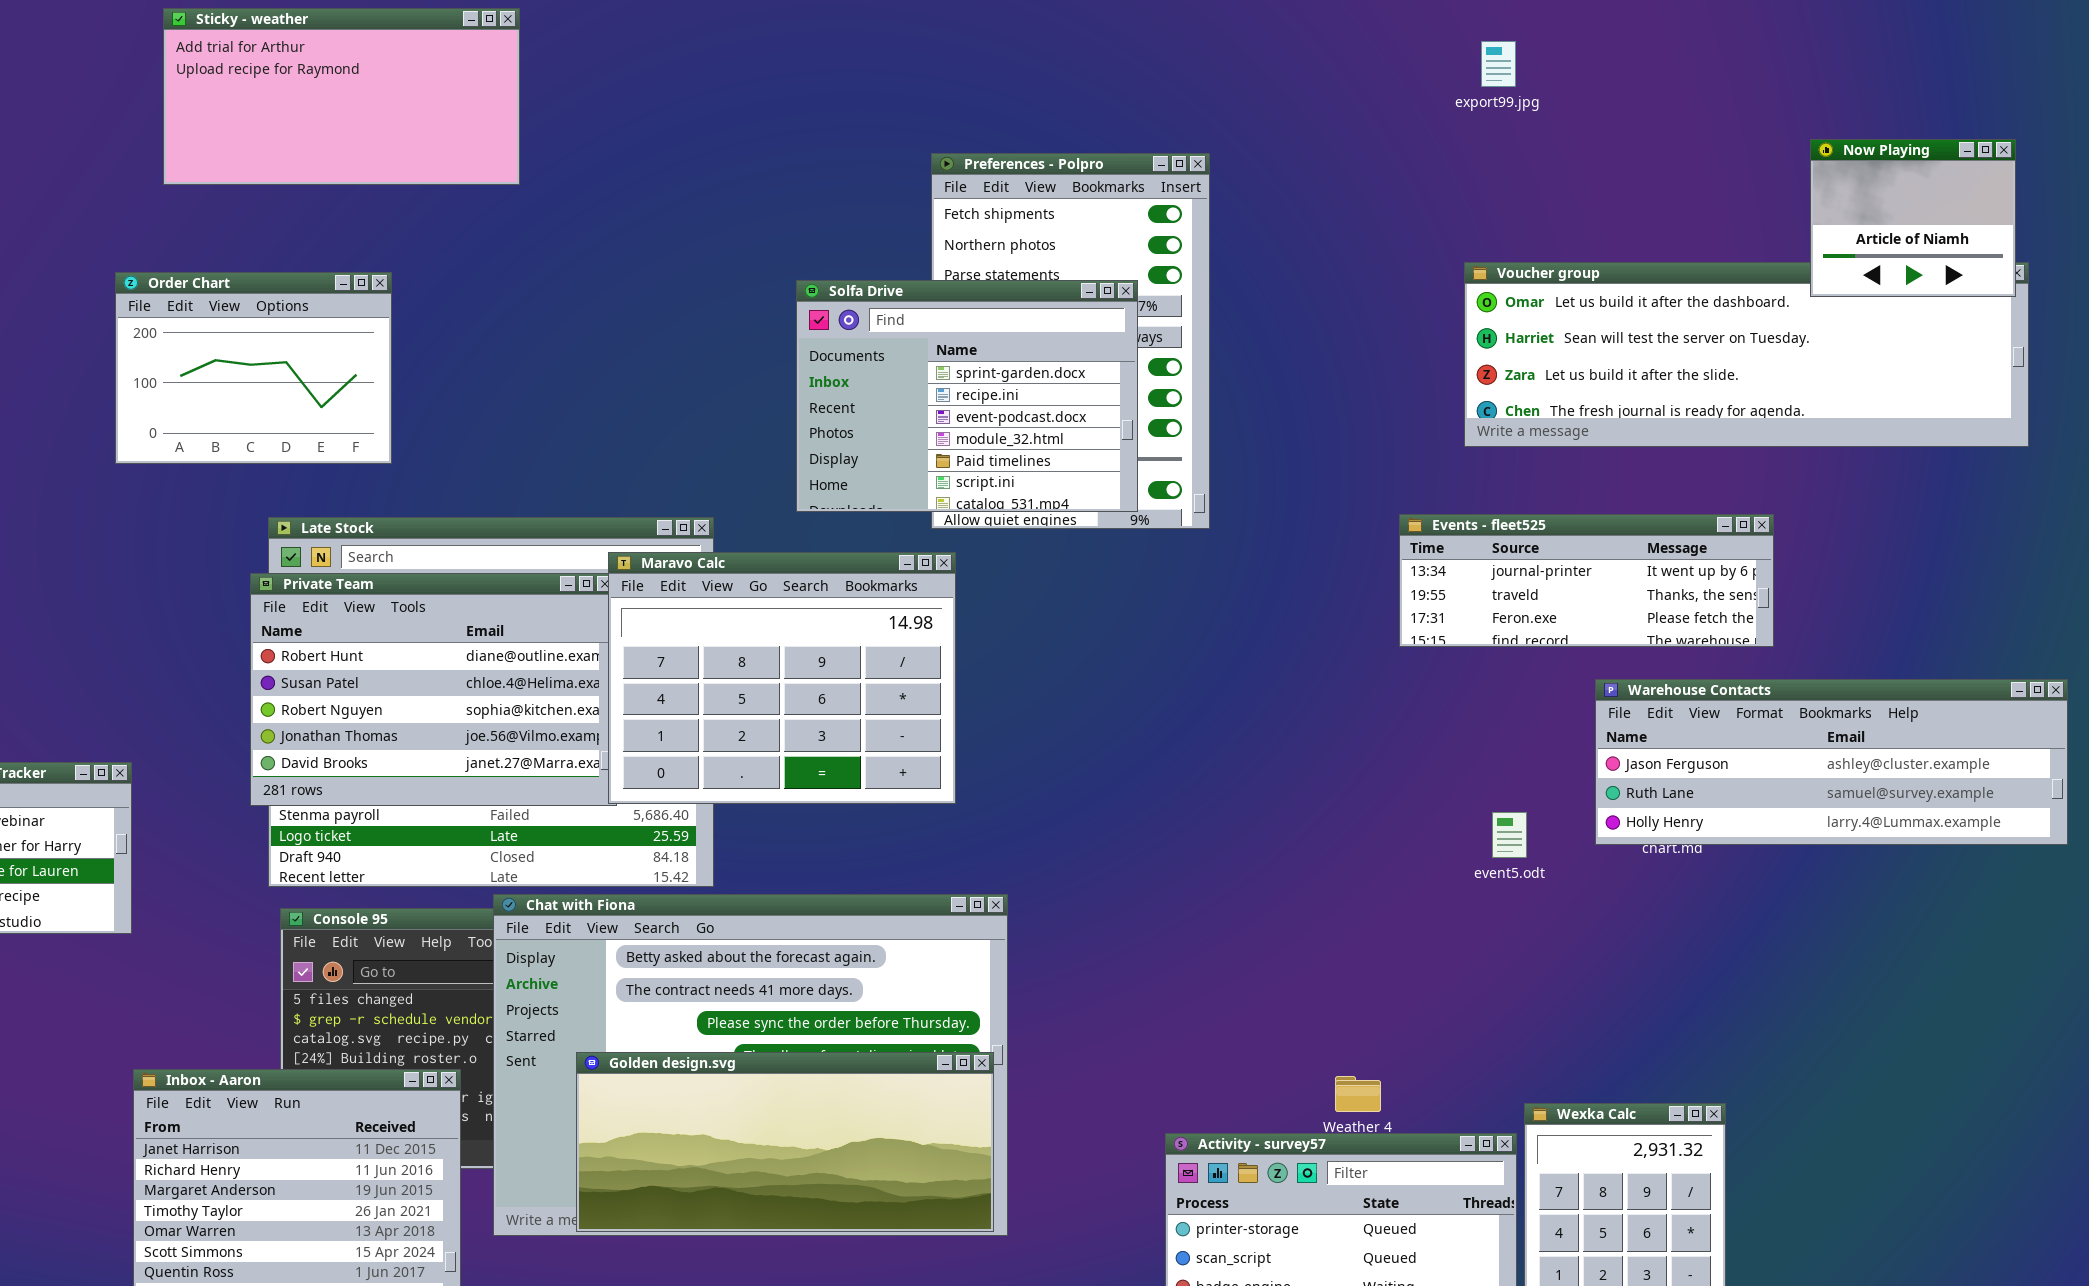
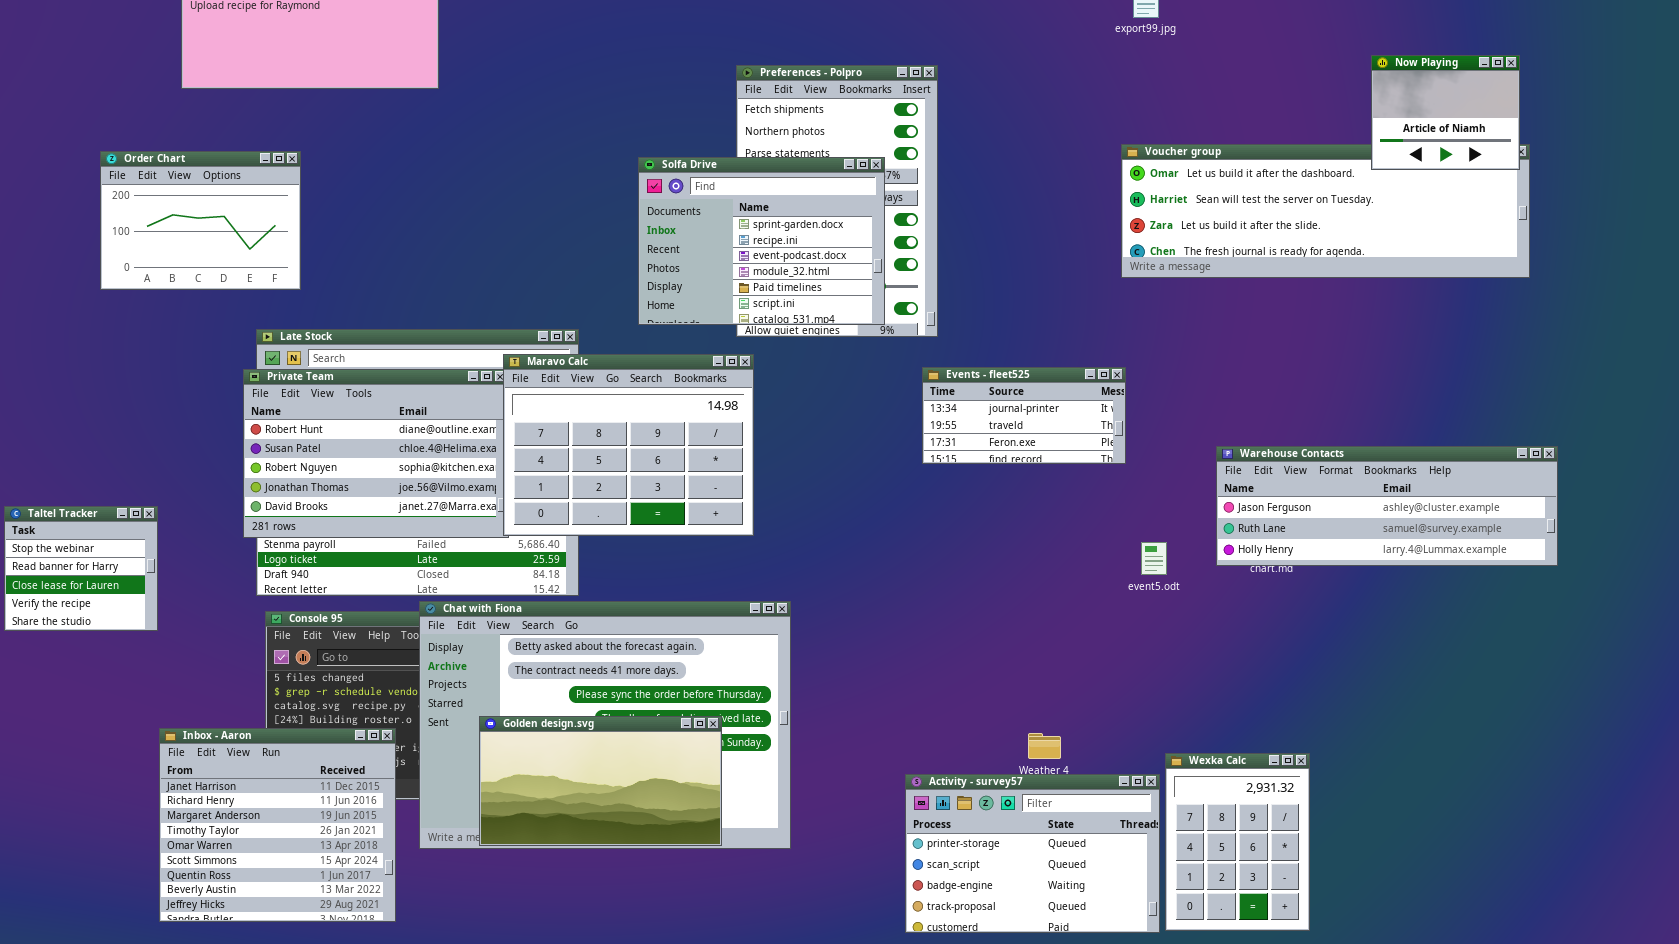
Order Chart: [115,272,392,464] -> [100,151,301,290], moved
Events - fleet525: [1399,514,1774,647] -> [922,367,1126,464], moved, resized
Golden design.svg: [576,1052,994,1232] -> [479,716,722,846], resized

